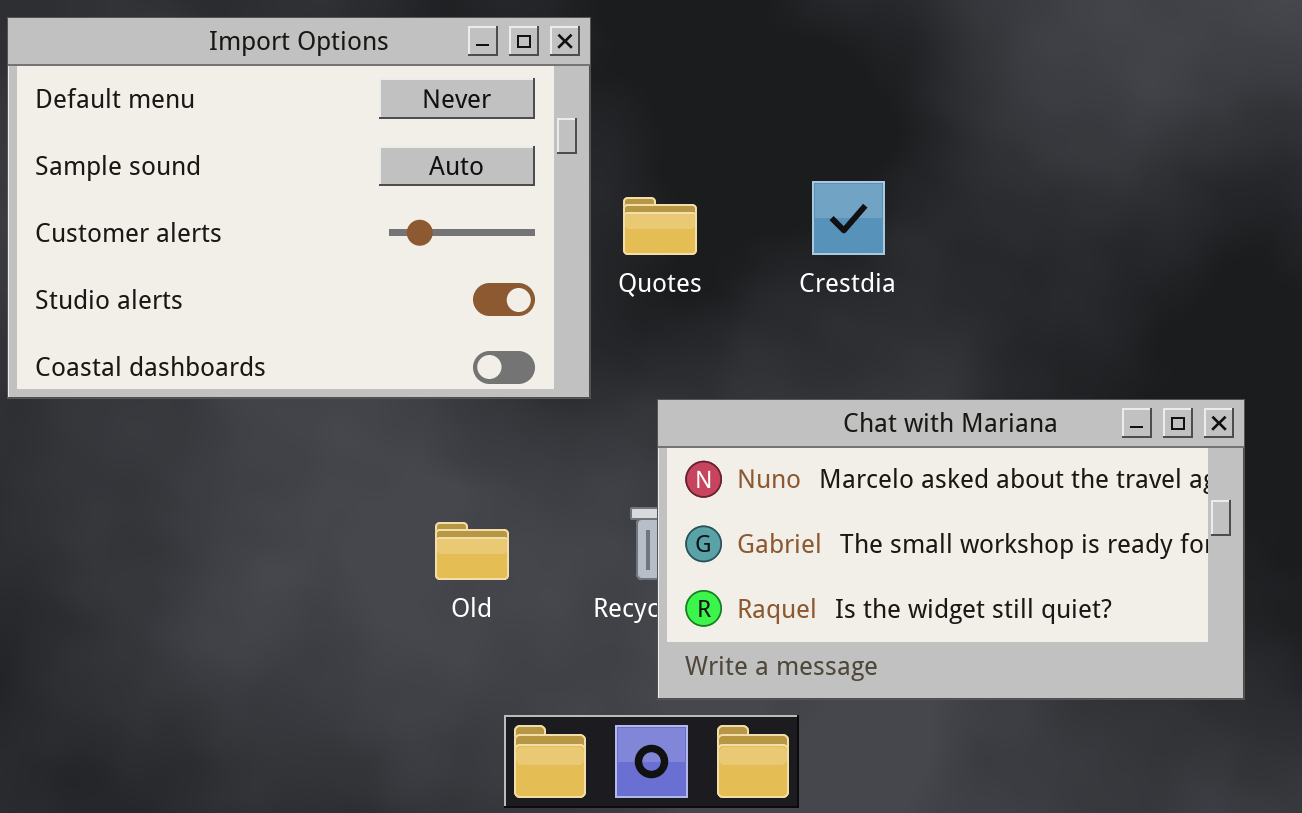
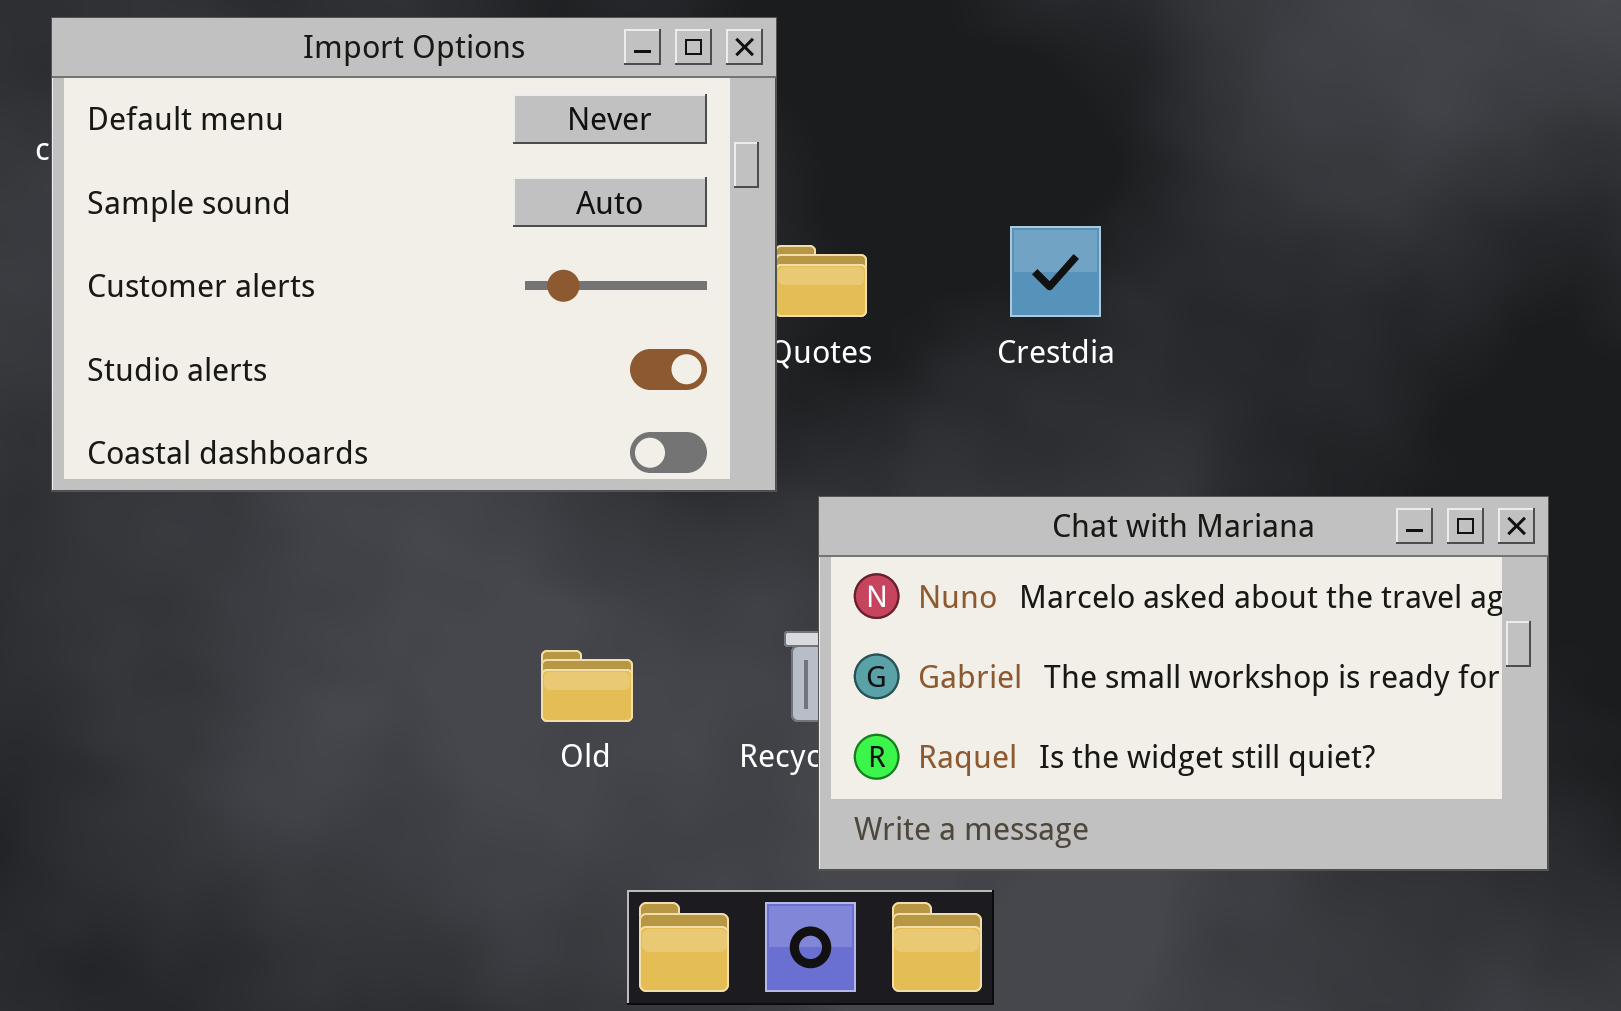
Import Options: [7,17,591,399] -> [51,17,777,492], moved

